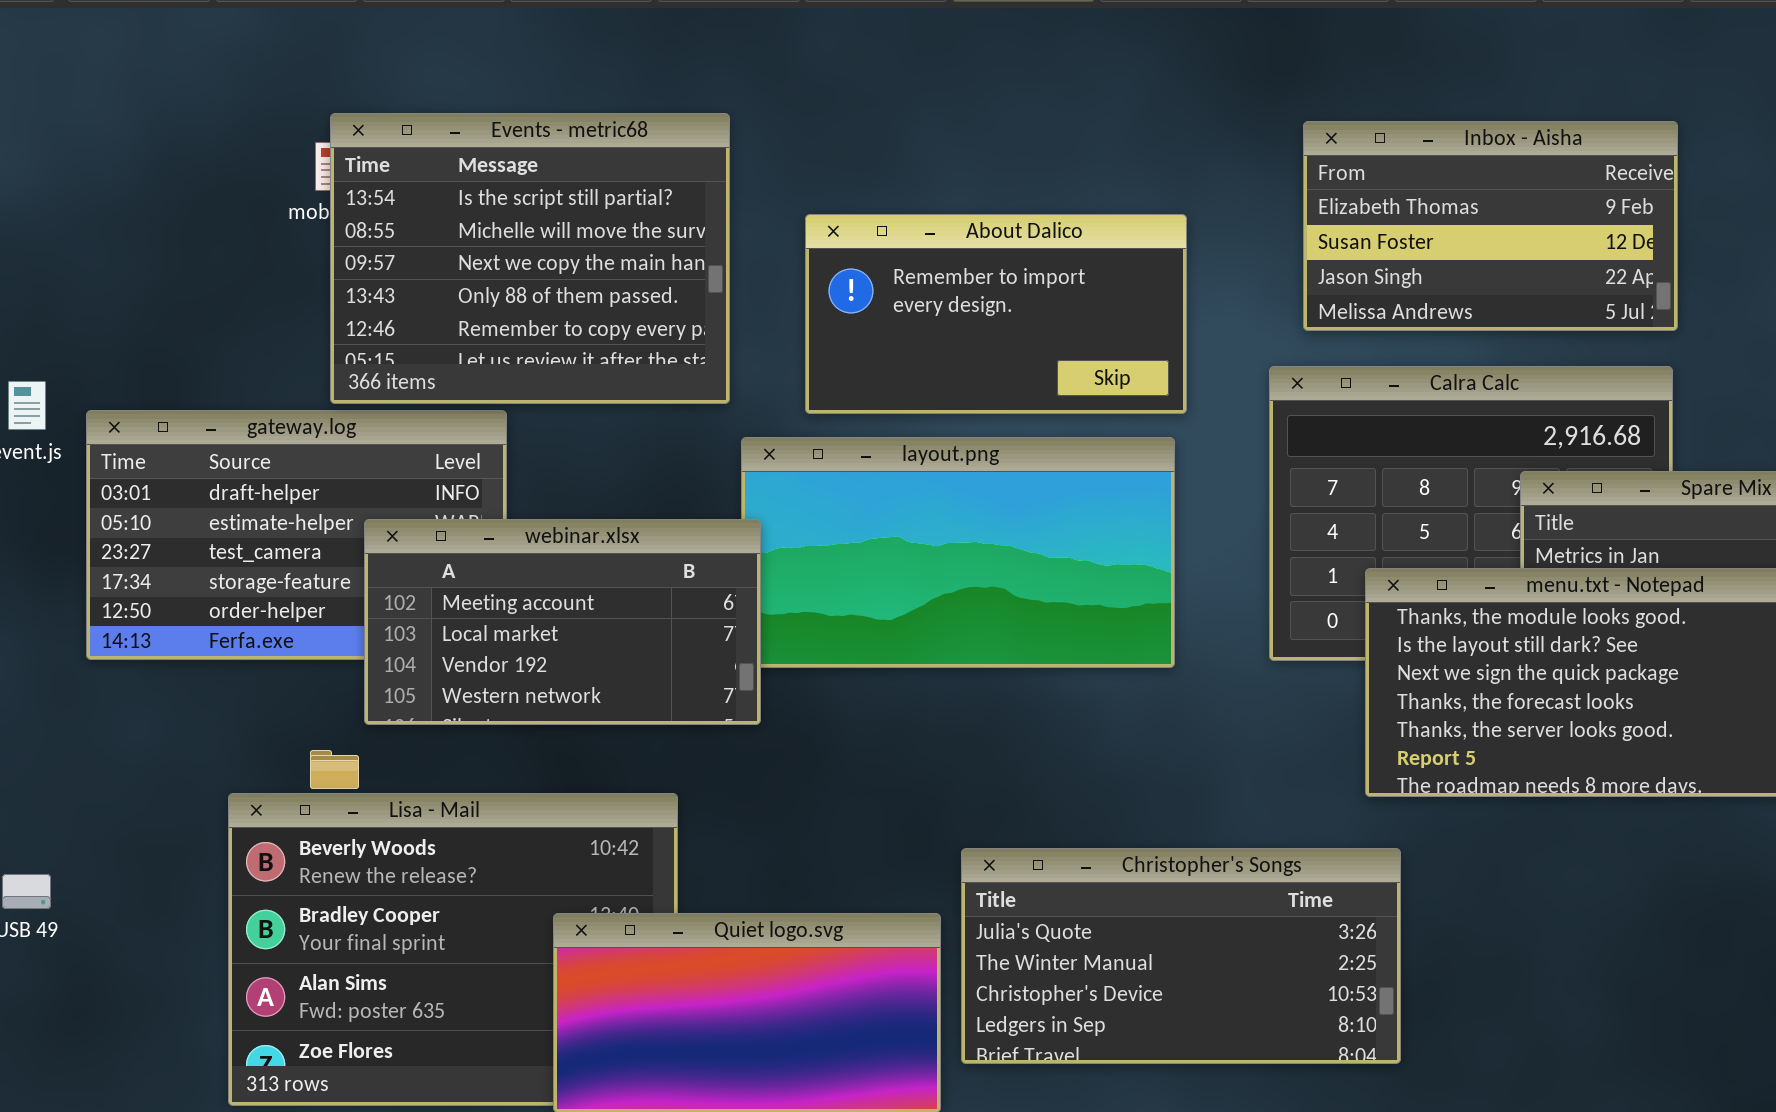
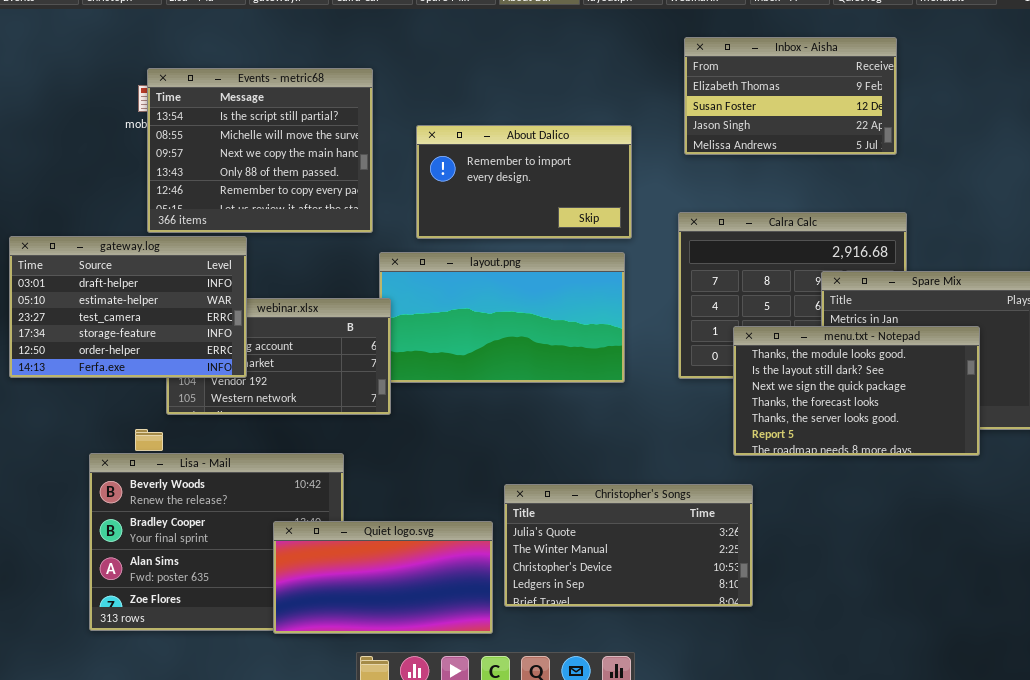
Inbox - Aisha: [1303,121,1678,331] -> [684,37,897,155], moved
gateway.log: [86,410,507,660] -> [9,236,247,378], raised

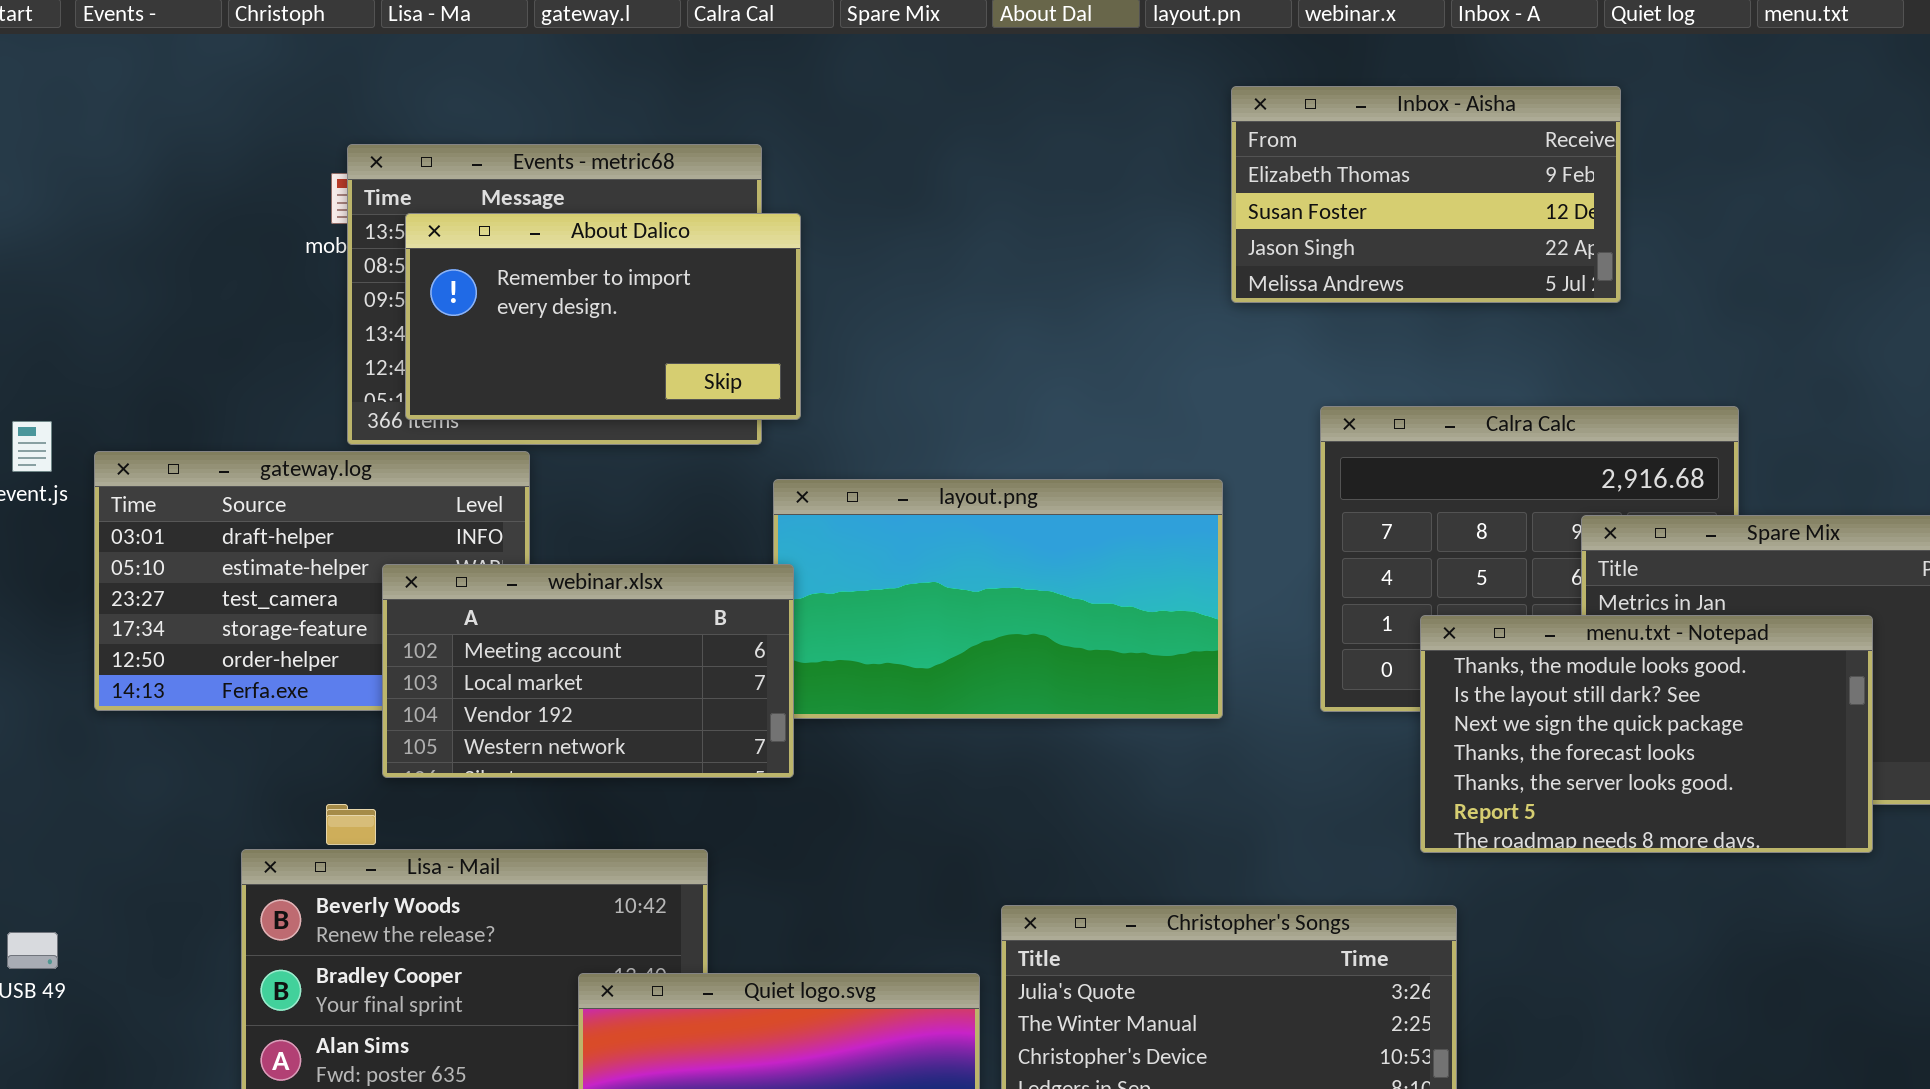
Inbox - Aisha: [684,37,897,155] -> [1231,86,1621,303], moved
About Dalico: [416,125,632,239] -> [405,213,801,420], moved
webinar.xlsx: [166,298,391,415] -> [382,564,794,778], raised

